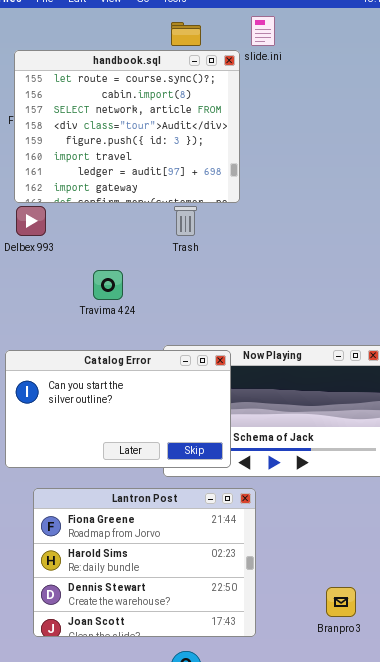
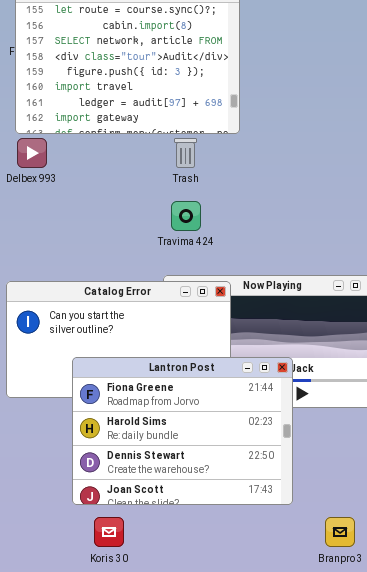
Travima 424: [93,270,123,300] -> [171,201,201,231], moved
Lantron Post: [33,488,256,637] -> [72,357,293,505], moved

